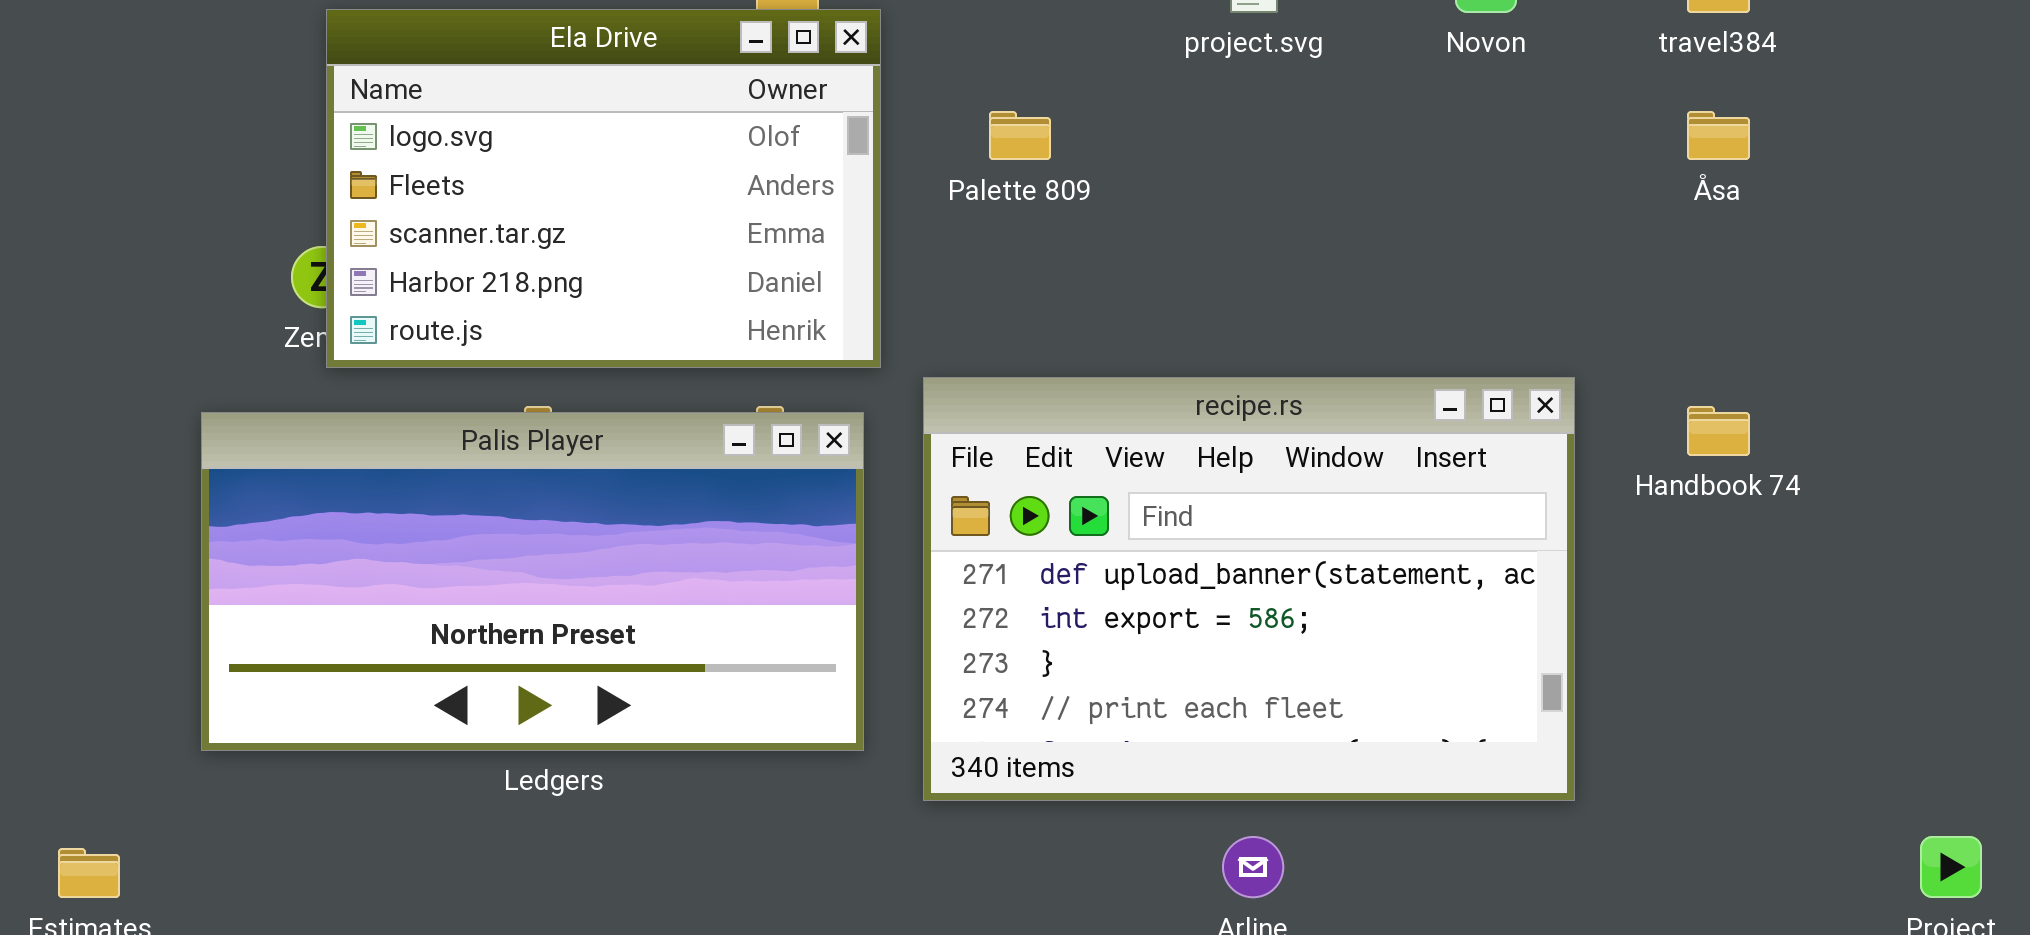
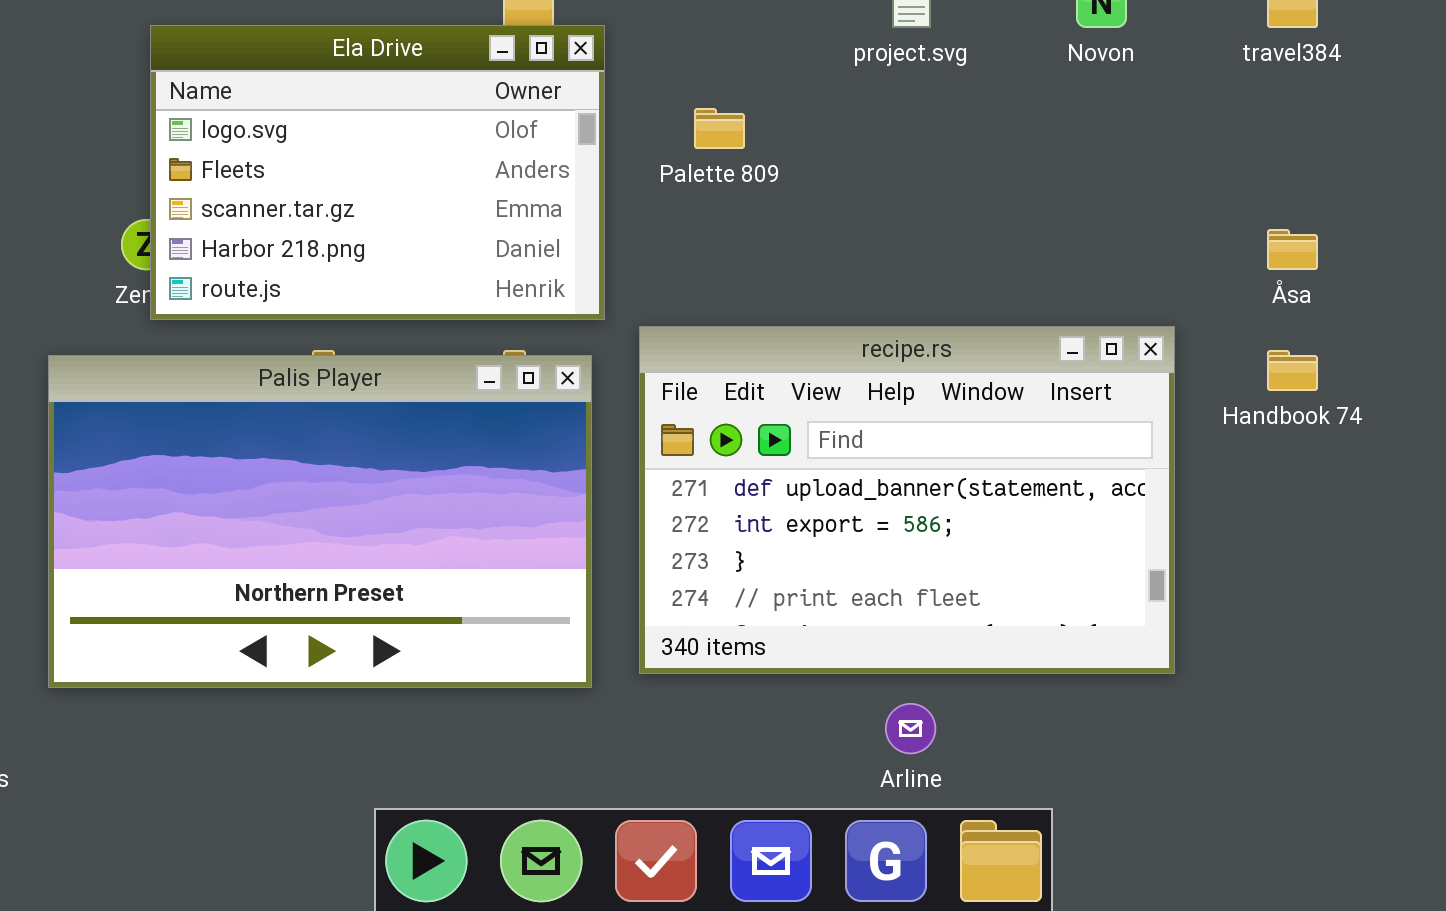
Åsa: [1687,111,1750,160] -> [1267,229,1318,270], moved
Palis Player: [201,412,864,751] -> [48,355,592,688], resized

